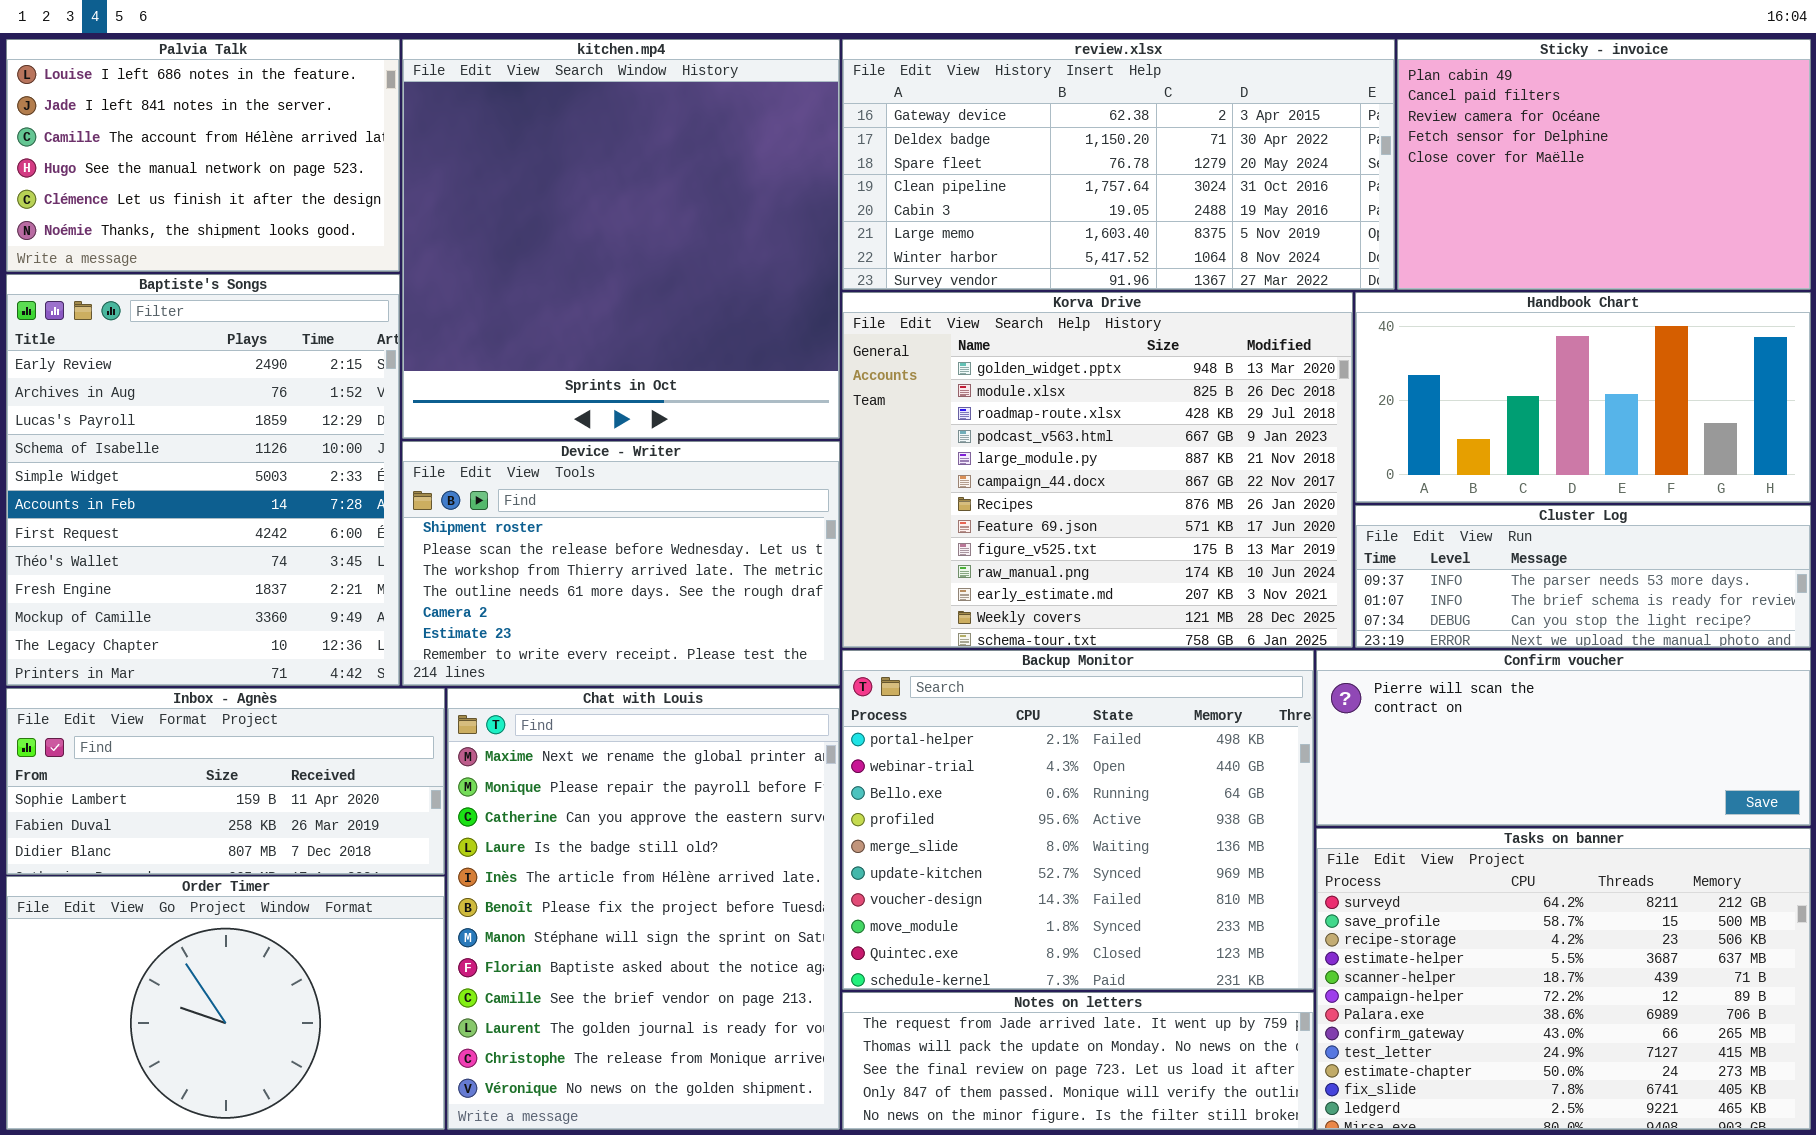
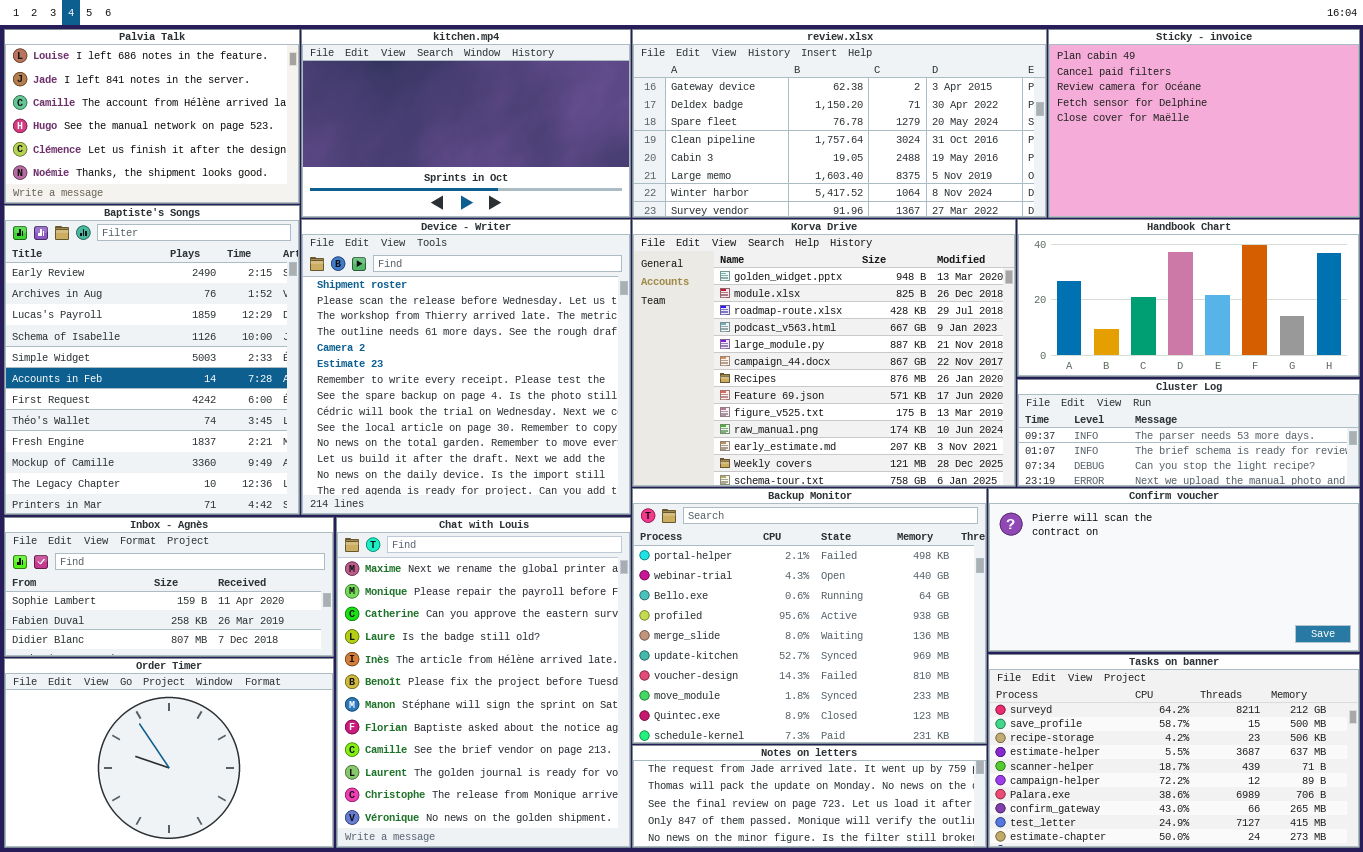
kitchen.mp4: [402,39,840,439] -> [301,29,631,218], resized
Device - Writer: [402,441,840,686] -> [301,219,631,515], resized
Confirm voucher: [1316,650,1811,826] -> [988,488,1360,652], resized
Tasks on banner: [1316,828,1811,1130] -> [988,654,1360,848], resized

